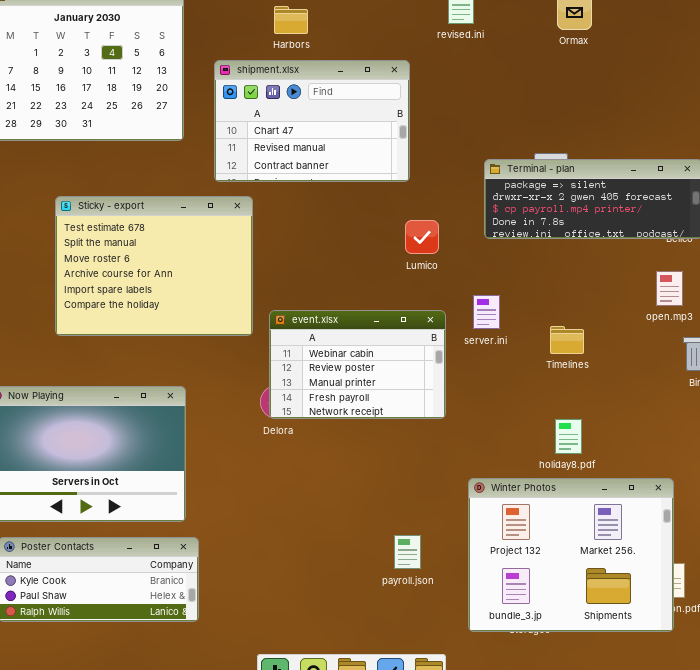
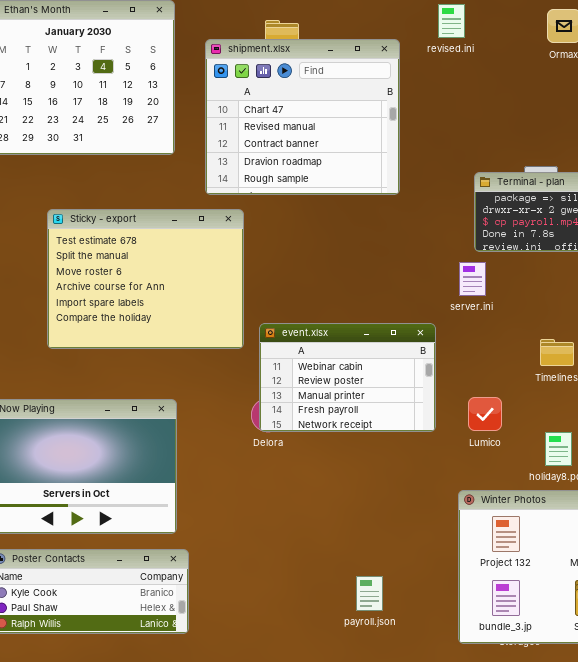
shipment.xlsx: [214,60,410,182] -> [205,39,400,195], resized
Lumico: [405,220,439,254] -> [468,397,502,431], moved
server.ini: [473,295,500,329] -> [459,262,486,296], moved
payroll.json: [394,535,421,569] -> [356,576,383,611], moved

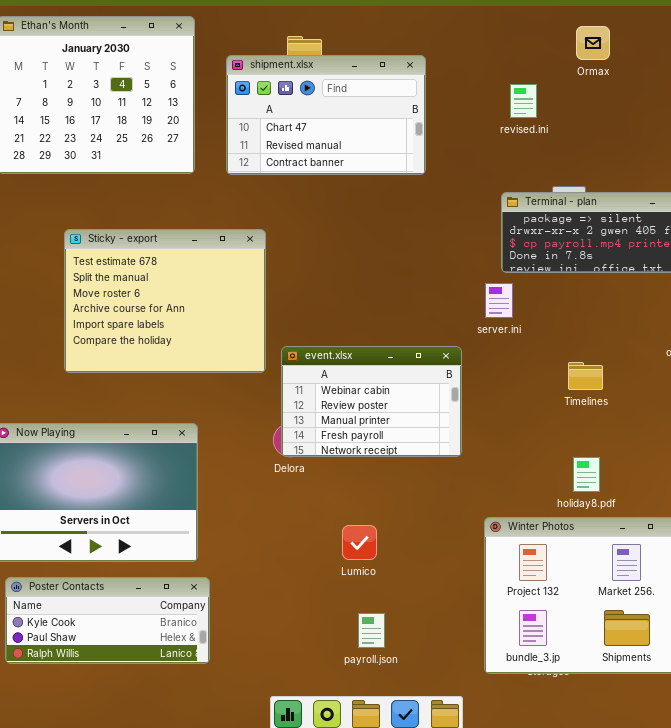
revised.ini: [438,4,465,38] -> [510,84,537,118], moved
shipment.xlsx: [205,39,400,195] -> [226,55,426,175], resized
Lumico: [468,397,502,431] -> [342,525,377,560], moved
payroll.json: [356,576,383,611] -> [358,613,385,648], moved

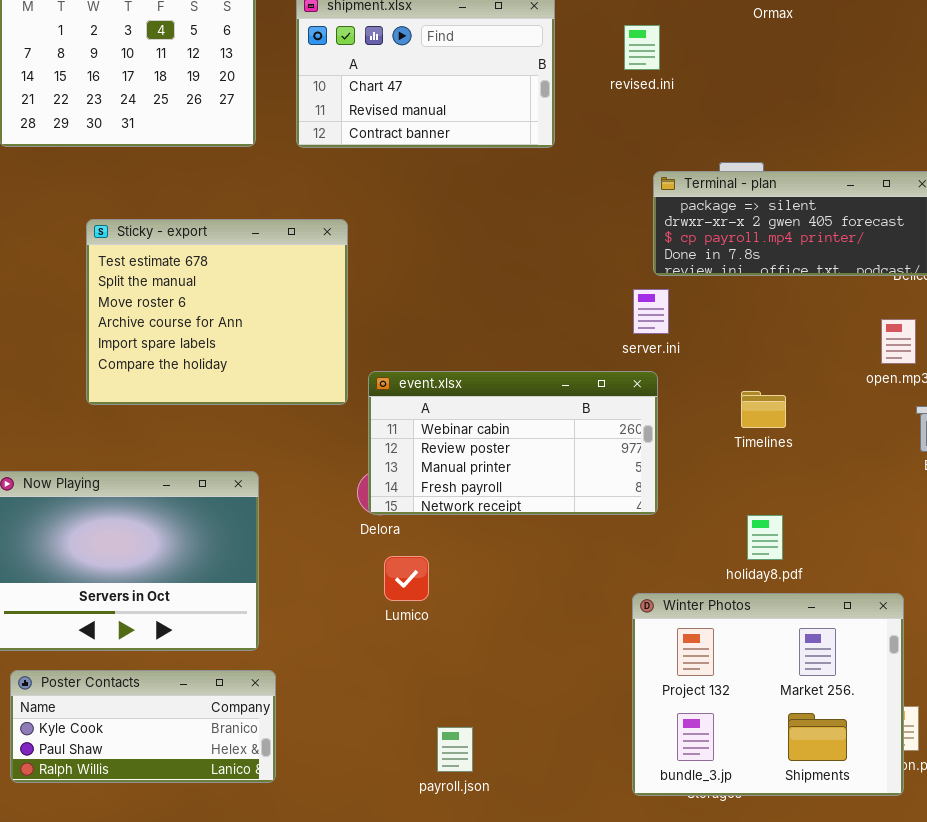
revised.ini: [510,84,537,118] -> [624,25,660,70], moved
event.xlsx: [281,346,462,457] -> [368,371,658,515], resized
Lumico: [342,525,377,560] -> [384,556,429,601], moved
payroll.json: [358,613,385,648] -> [437,727,473,772], moved

